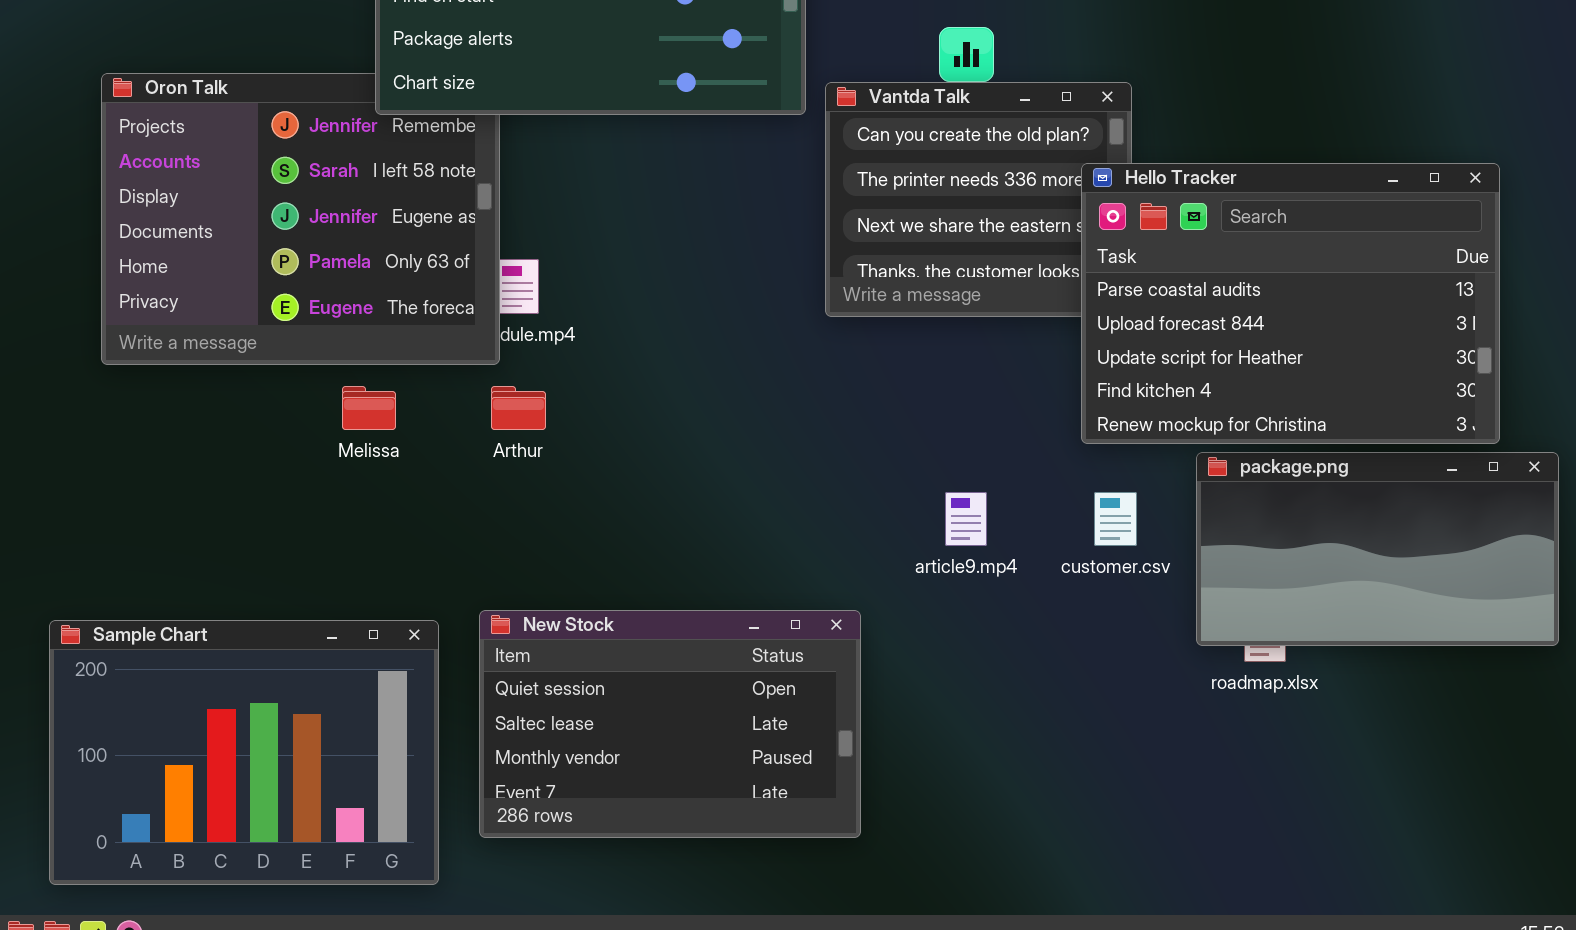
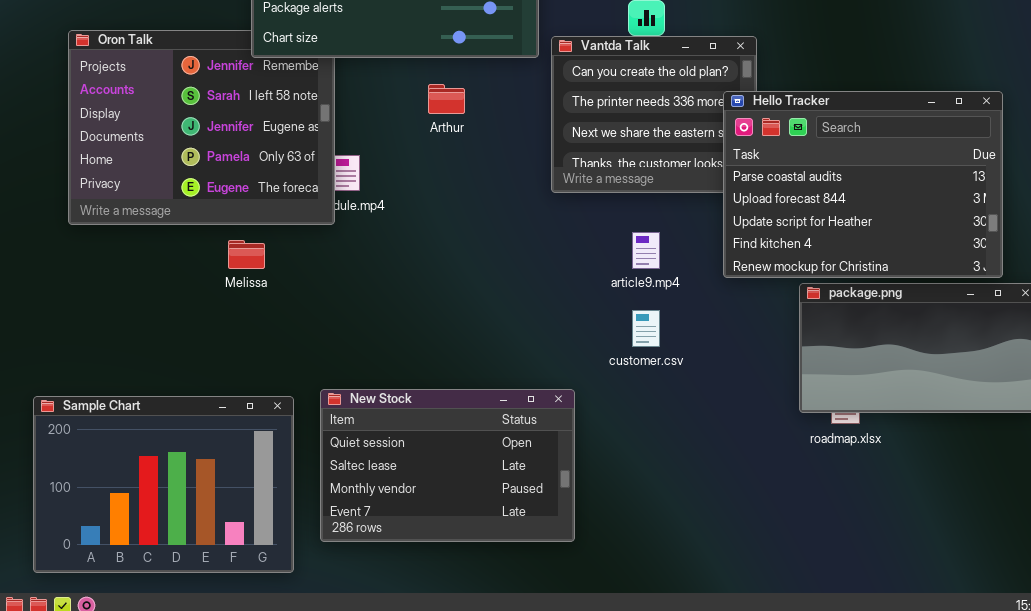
Arthur: [491,386,546,430] -> [428,84,465,114], moved
article9.mp4: [945,492,987,546] -> [632,232,660,269], moved
customer.csv: [1094,492,1137,546] -> [632,310,660,347], moved

